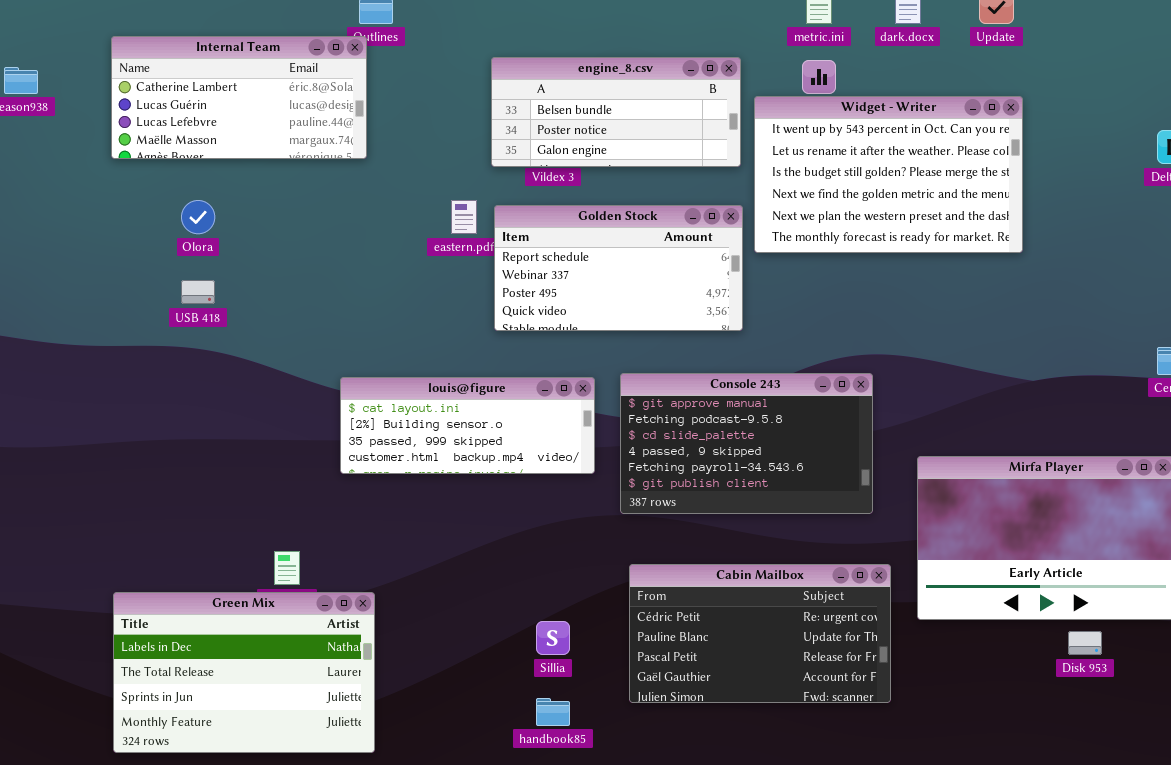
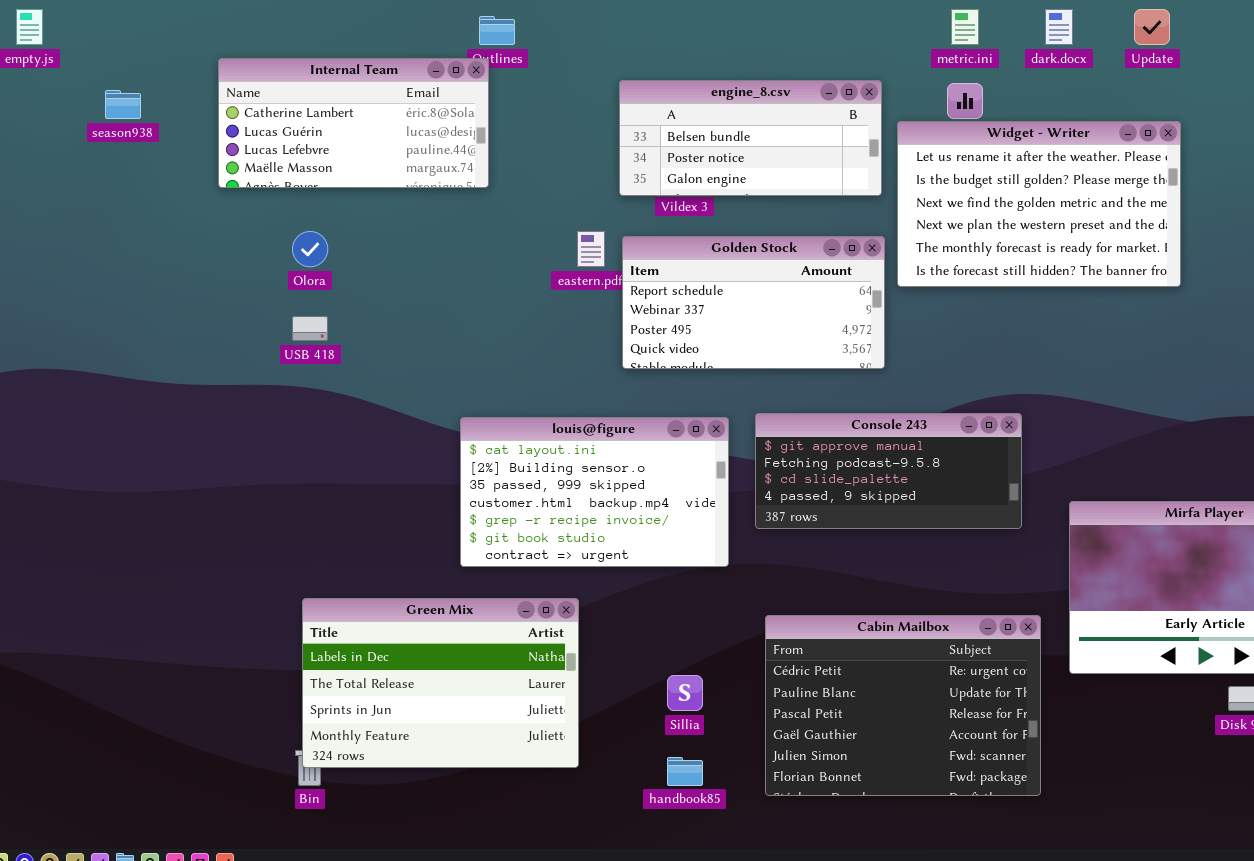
Widget - Writer: [754,96,1023,253] -> [897,121,1181,287], scrolled down 1 row
Console 243: [620,373,873,514] -> [755,413,1022,529], resized
louis@figure: [340,377,595,474] -> [460,417,729,567], resized
Cabin Mailbox: [629,564,891,703] -> [765,615,1041,796], resized
Green Mix: [113,592,375,753] -> [302,598,579,768], moved

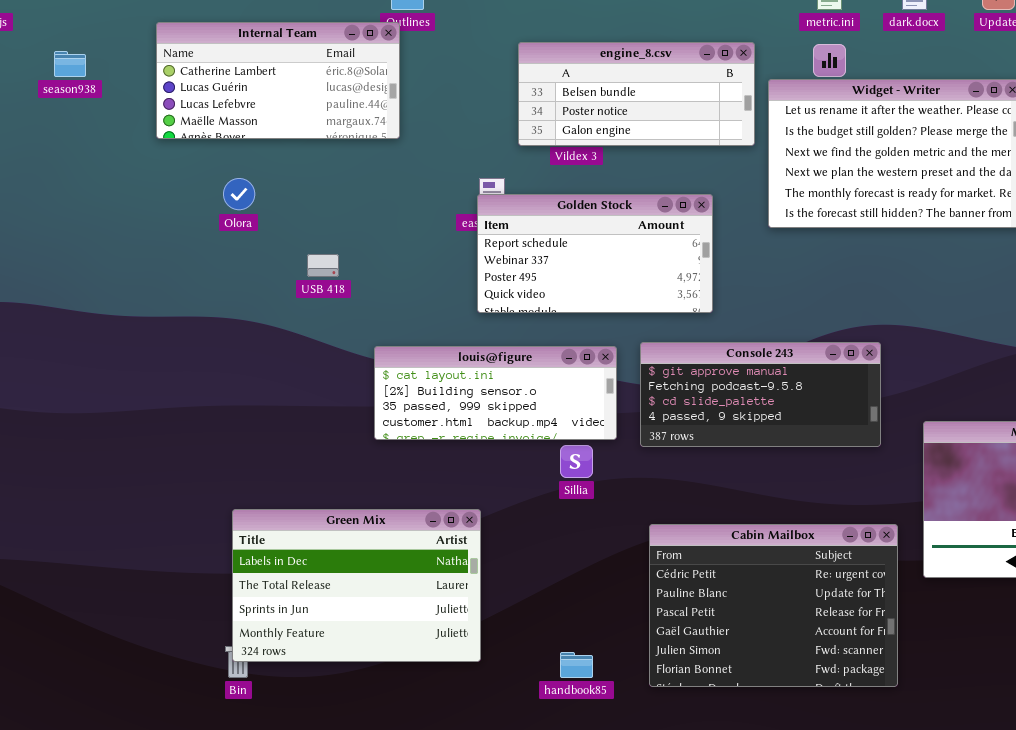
Golden Stock: [622,236,885,369] -> [477,194,713,313], moved
USB 418: [292,316,328,341] -> [307,254,339,277], moved
louis@figure: [460,417,729,567] -> [374,346,617,440], resized
Sillia: [667,675,703,711] -> [560,445,593,478], moved

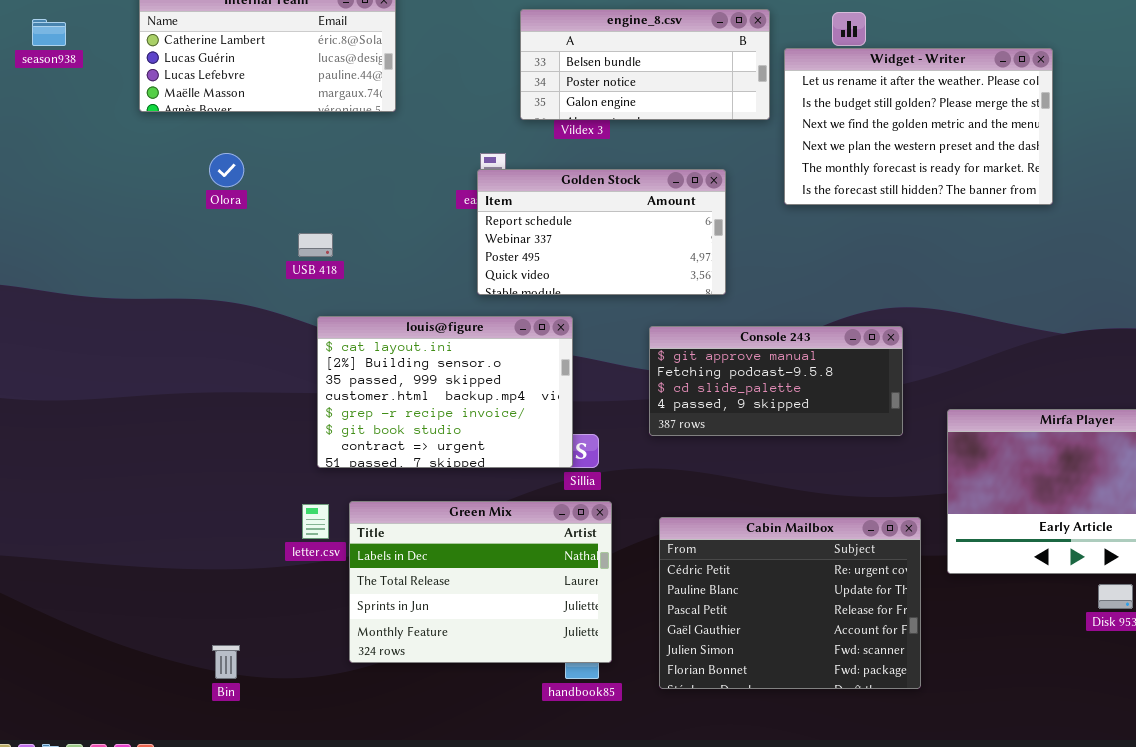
louis@figure: [374,346,617,440] -> [317,316,573,468], moved, resized
Green Mix: [232,509,481,662] -> [349,501,612,663], moved

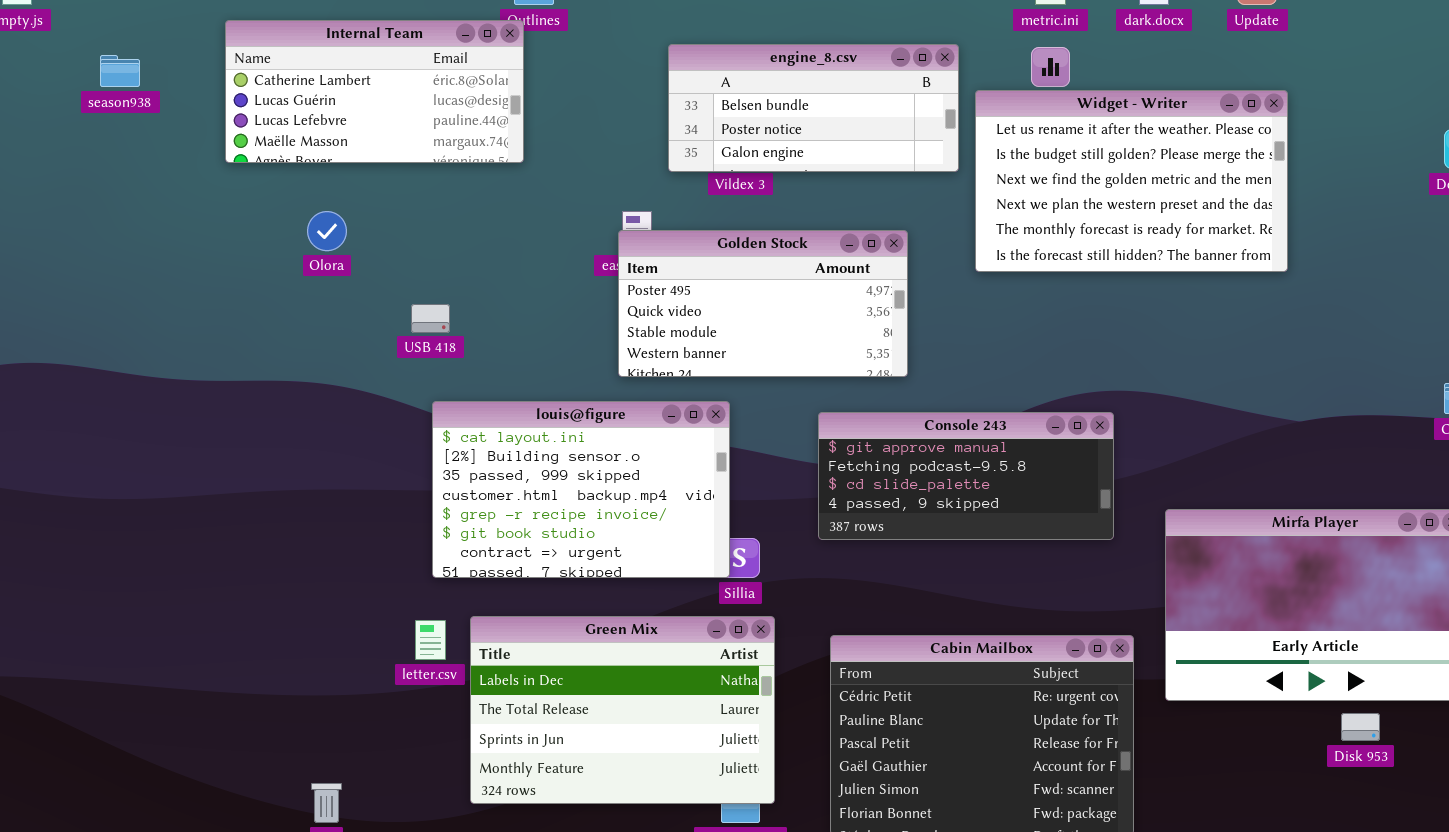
Golden Stock: [477,169,726,295] -> [618,230,908,377], scrolled down 2 rows

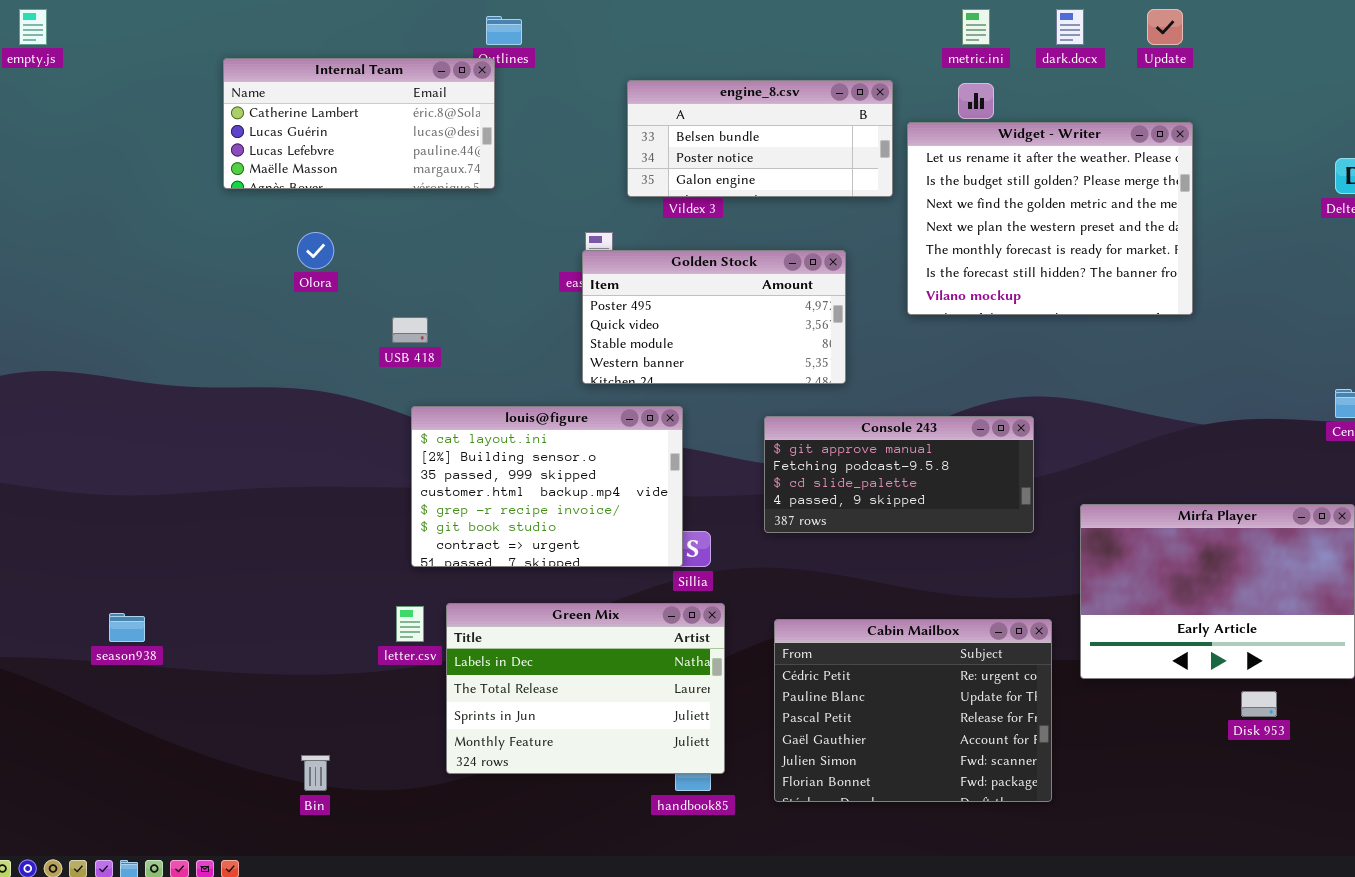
season938: [100,55,140,87] -> [109,613,145,642], moved
Widget - Writer: [975,90,1288,272] -> [907,122,1193,315], resized

